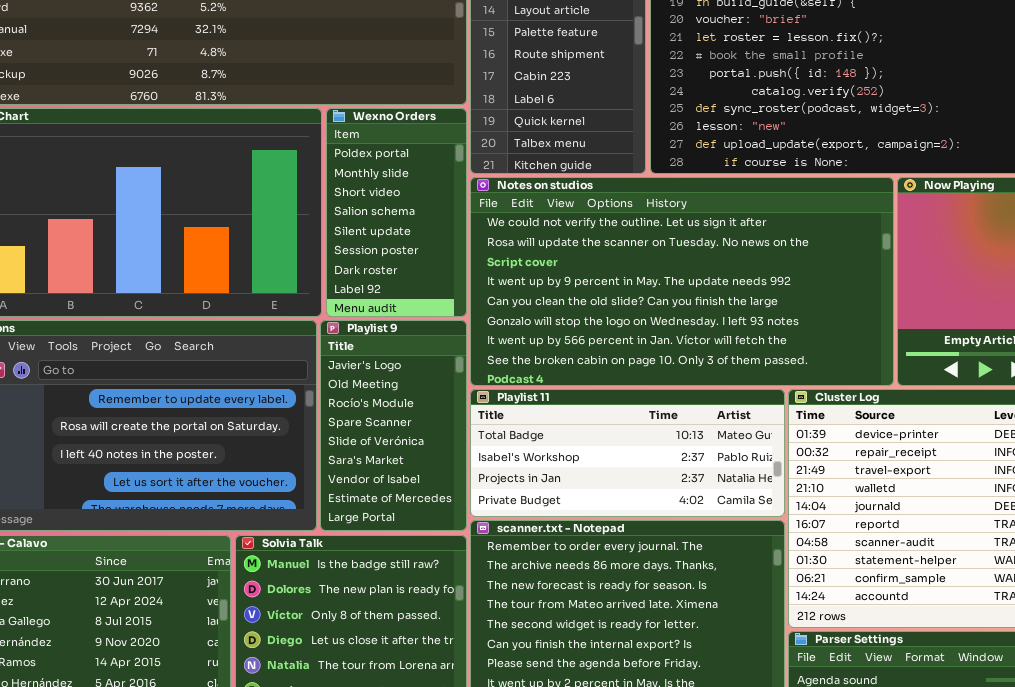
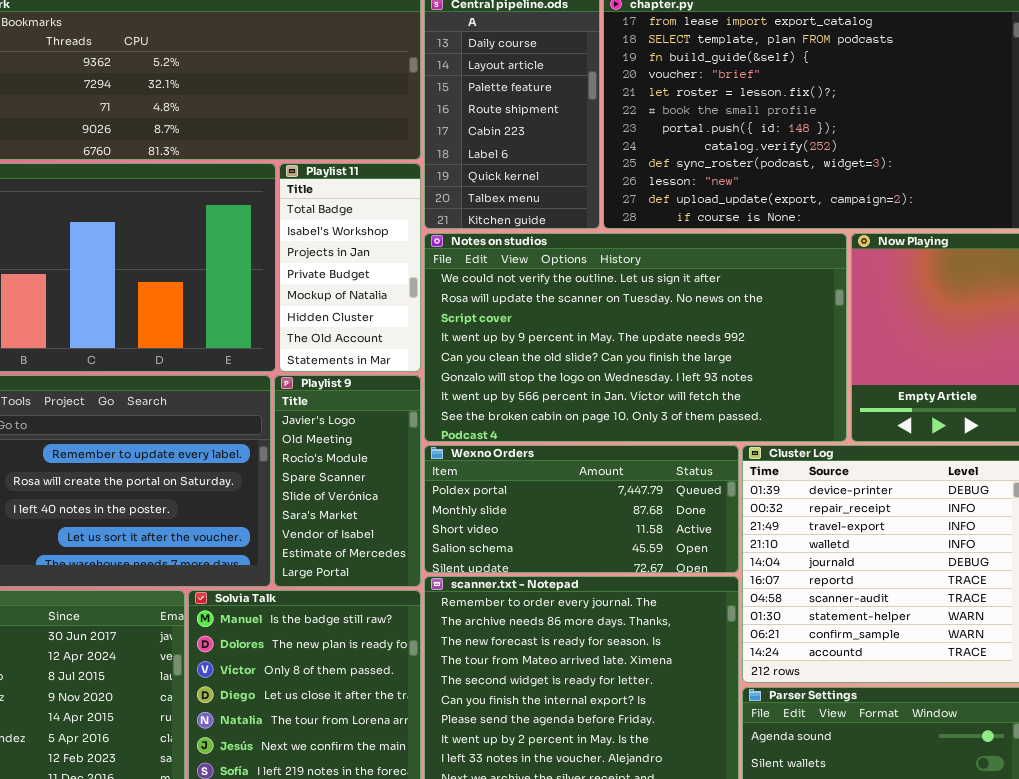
Wexno Orders: [326,108,467,317] -> [424,445,739,573], moved, resized
Playlist 11: [470,389,785,517] -> [279,163,421,372], moved, resized

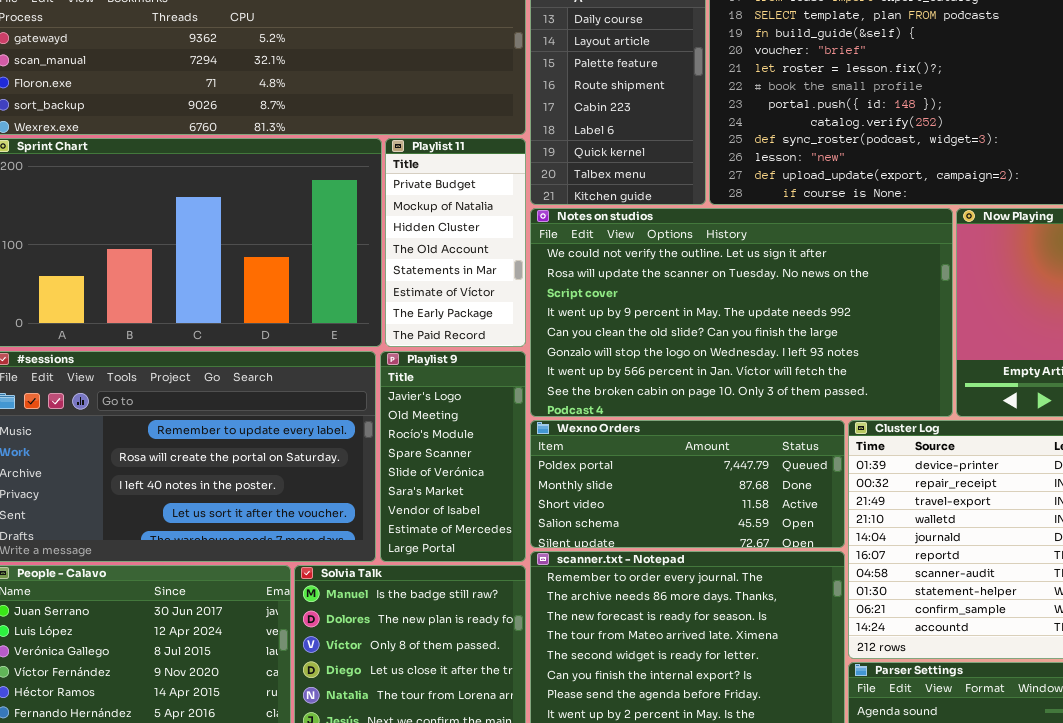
Playlist 11: [279,163,421,372] -> [385,138,526,347], scrolled down 3 rows

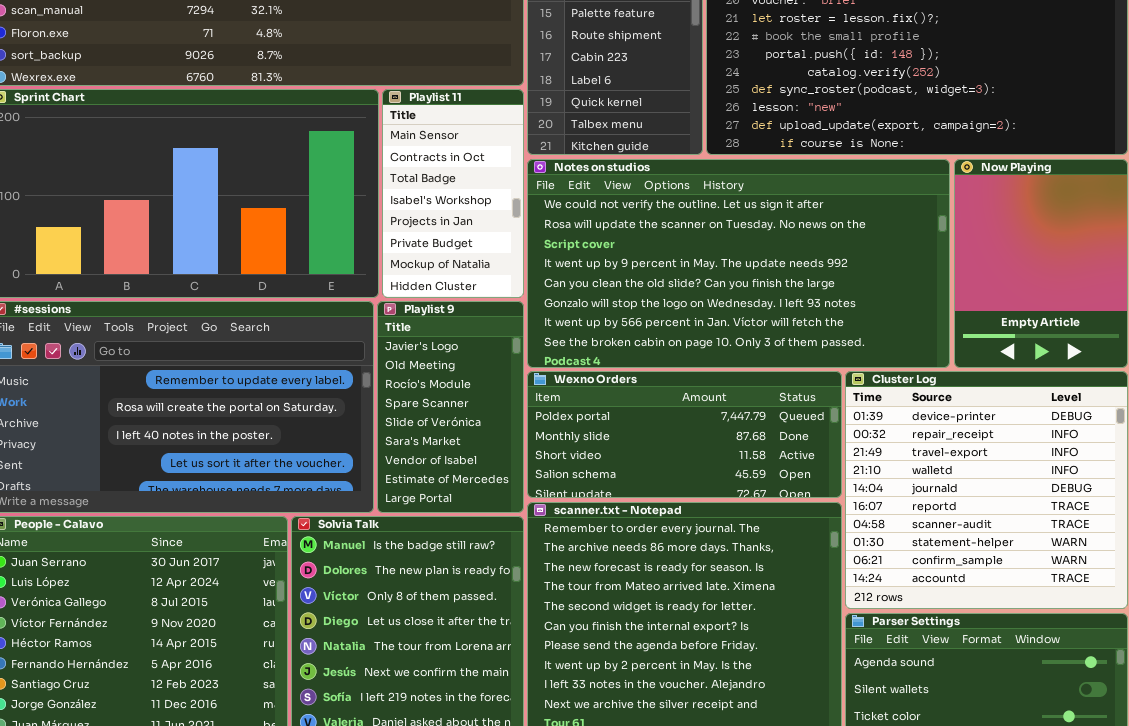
Playlist 11: [385,138,526,347] -> [382,89,524,298], scrolled up 5 rows

